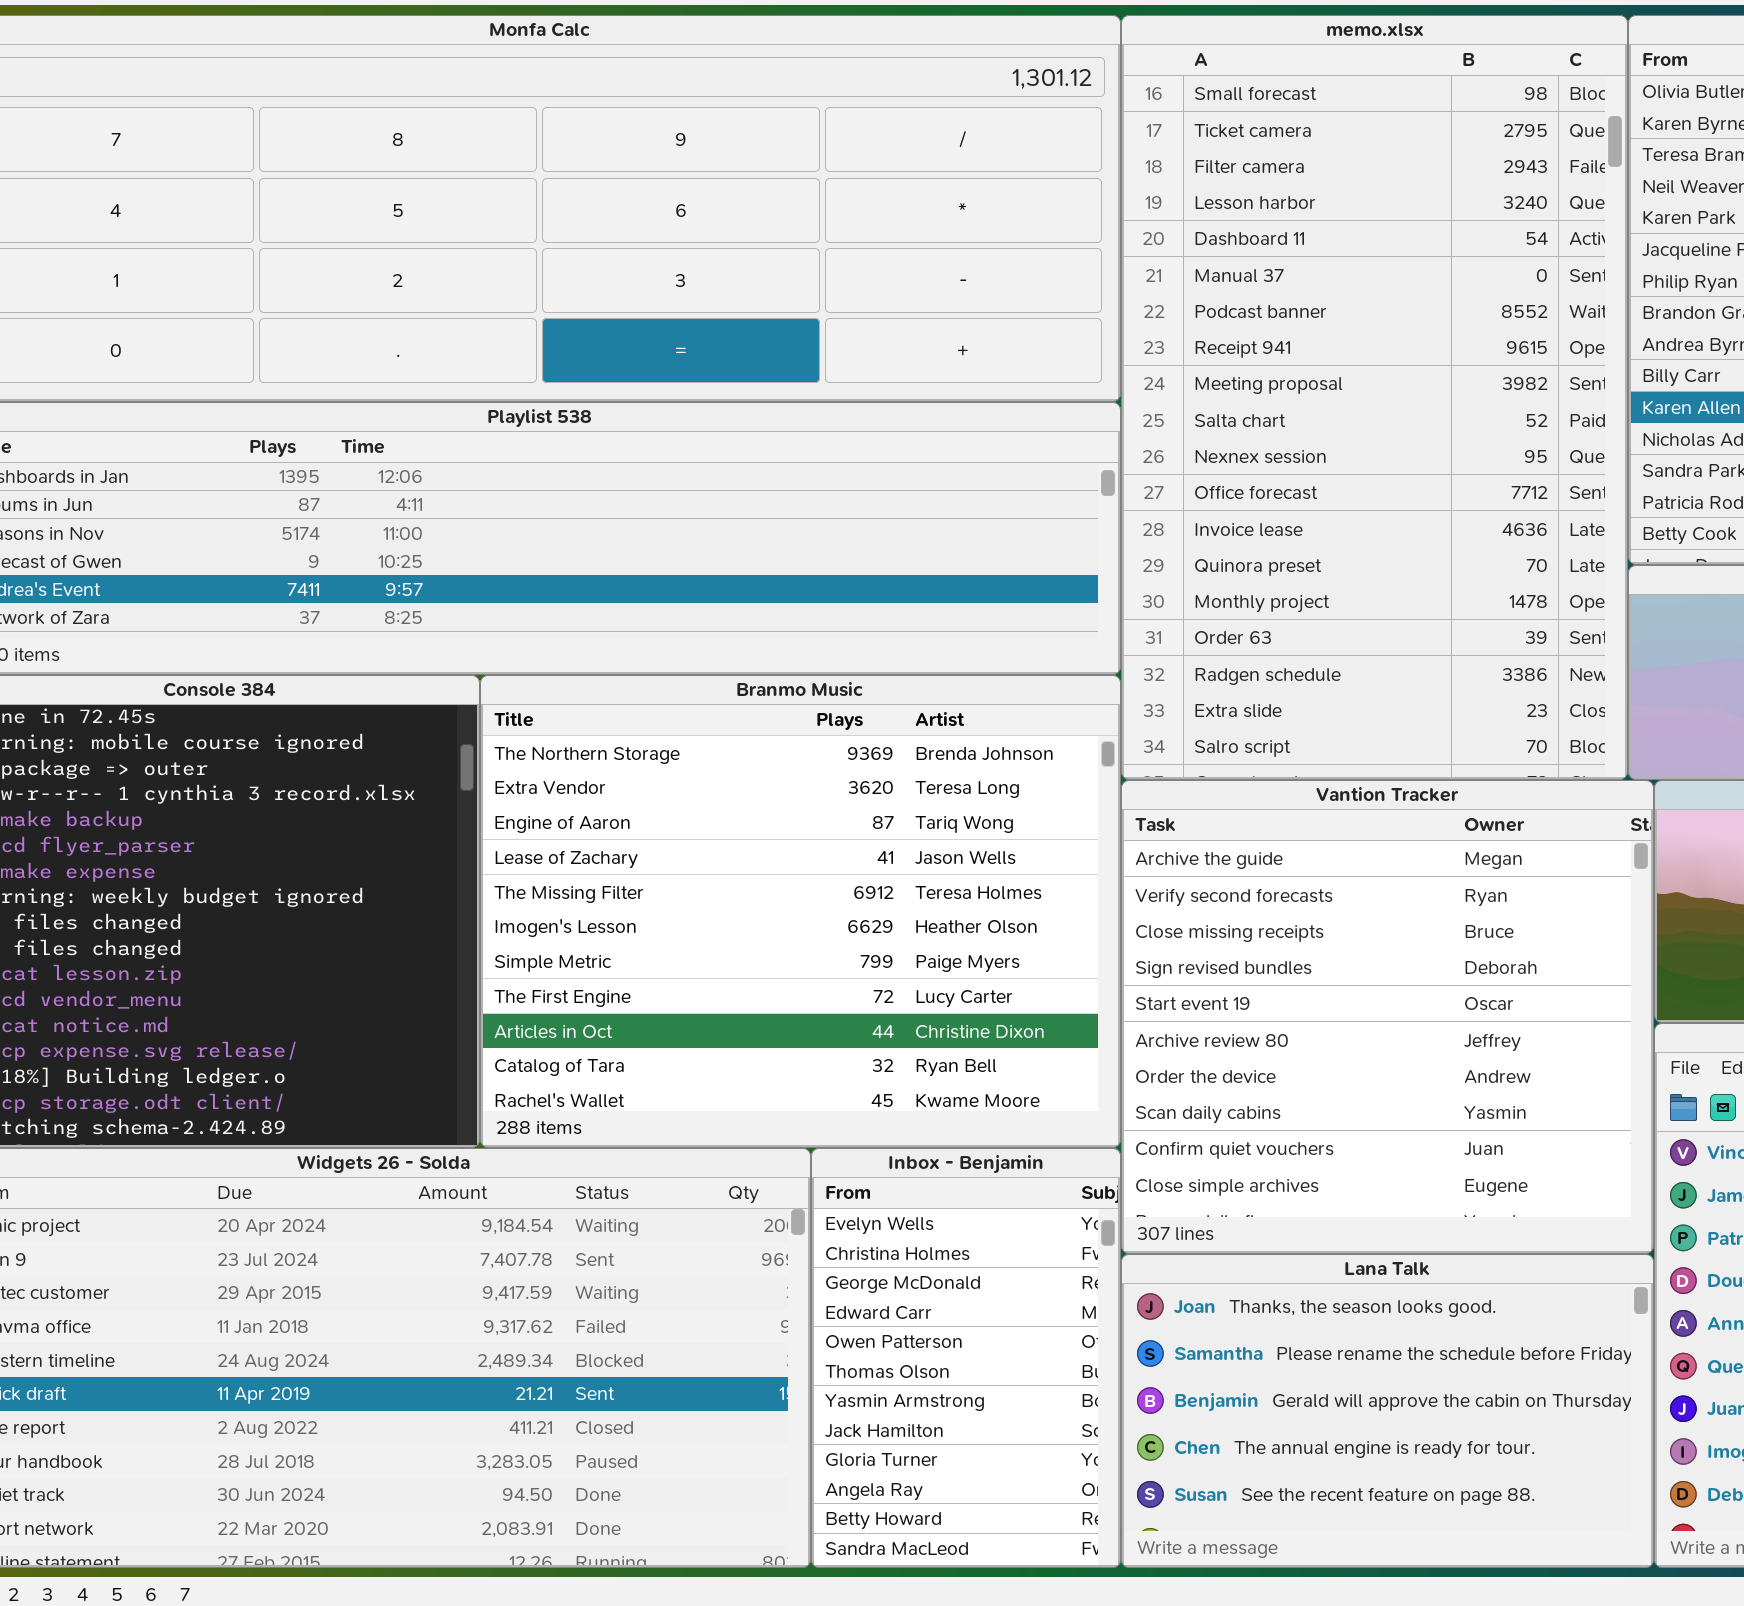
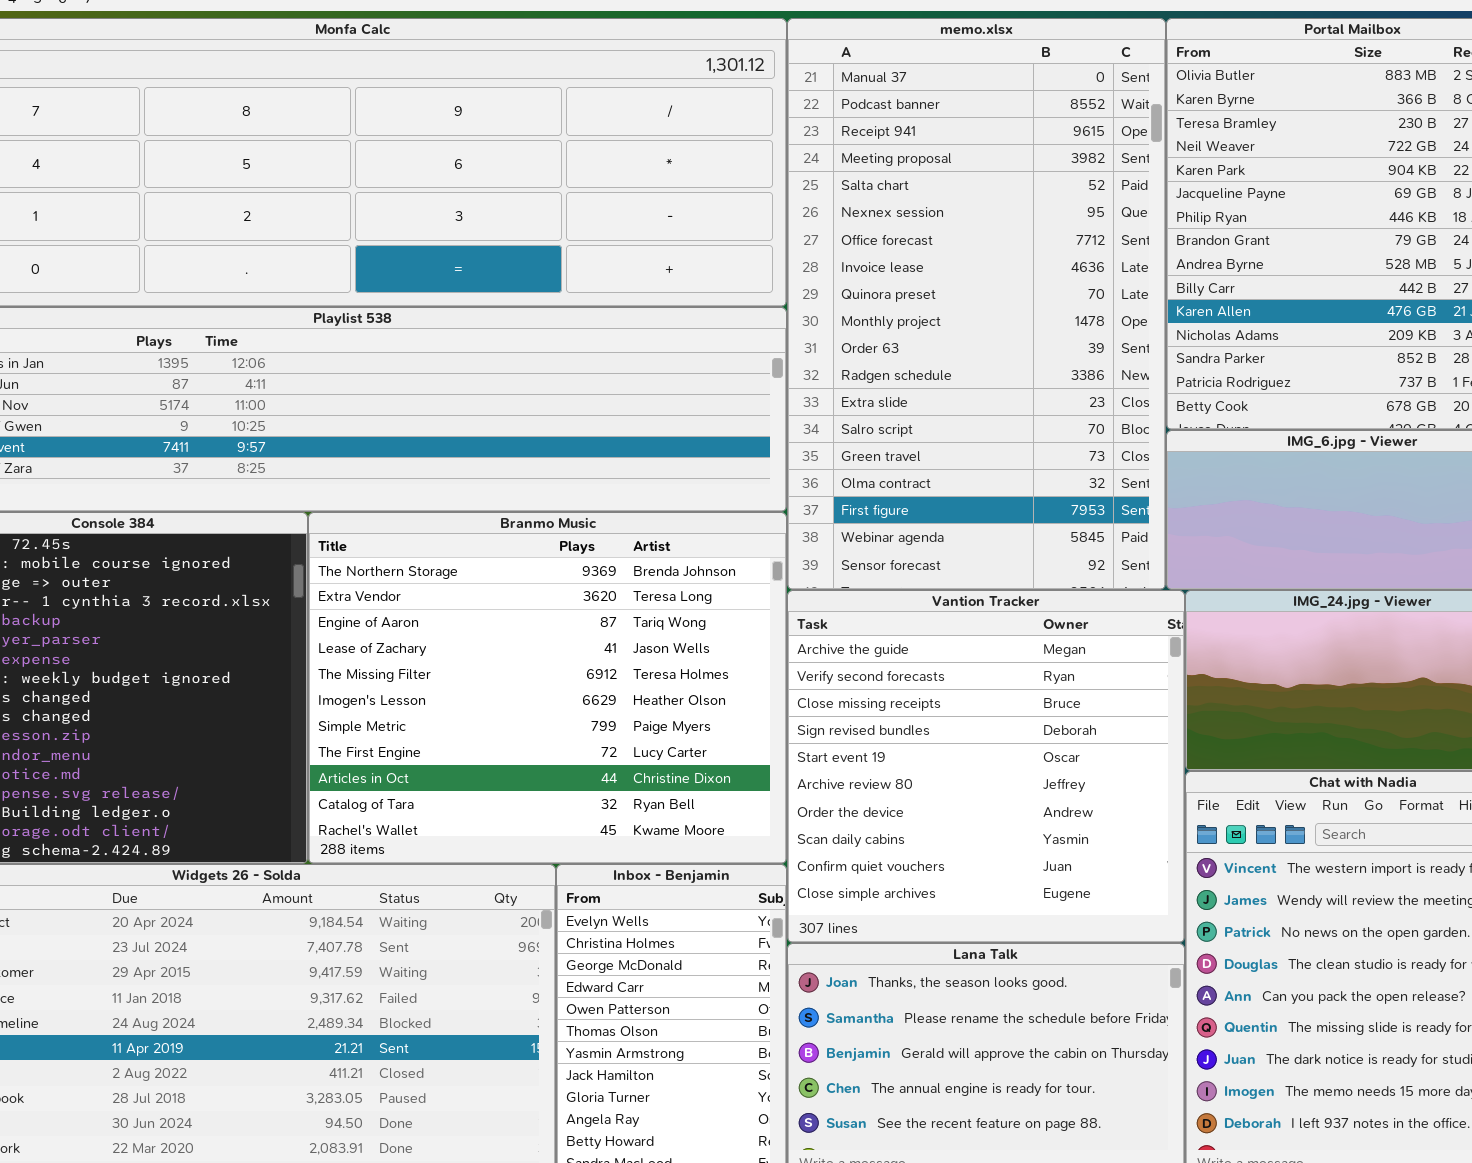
memo.xlsx: [1121,15,1628,780] -> [787,18,1166,590], scrolled down 5 rows

